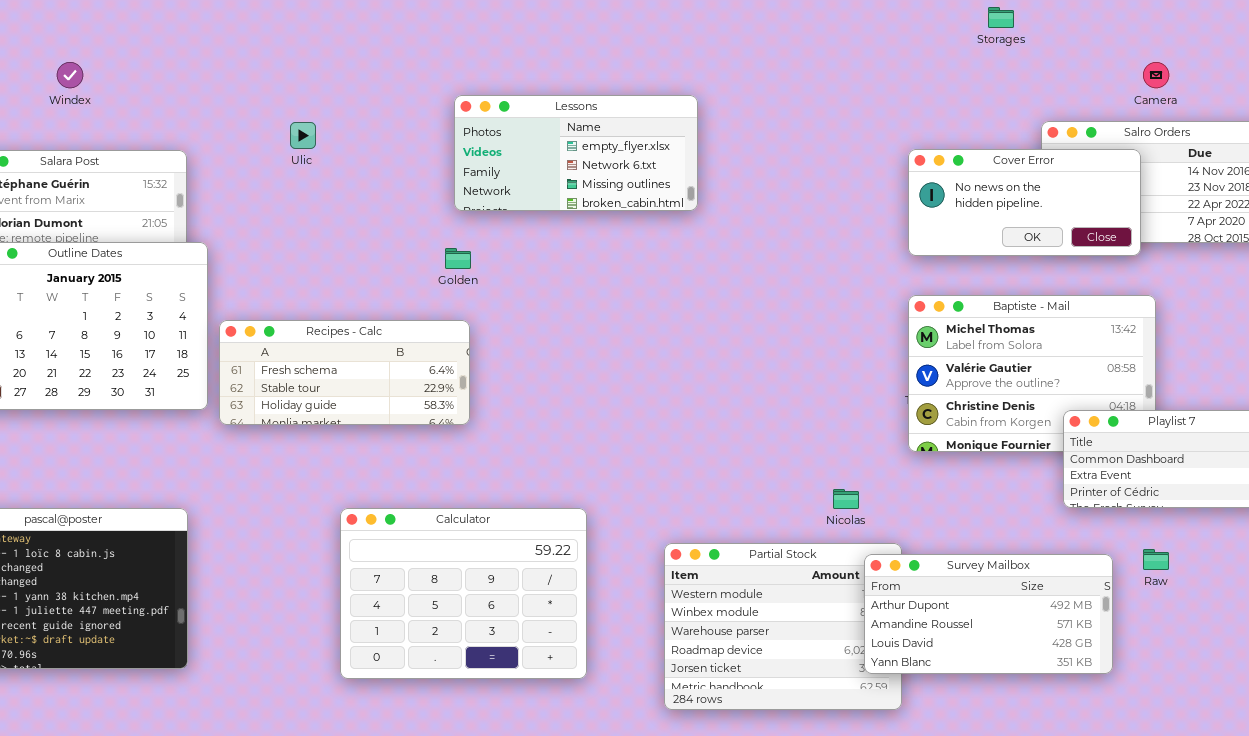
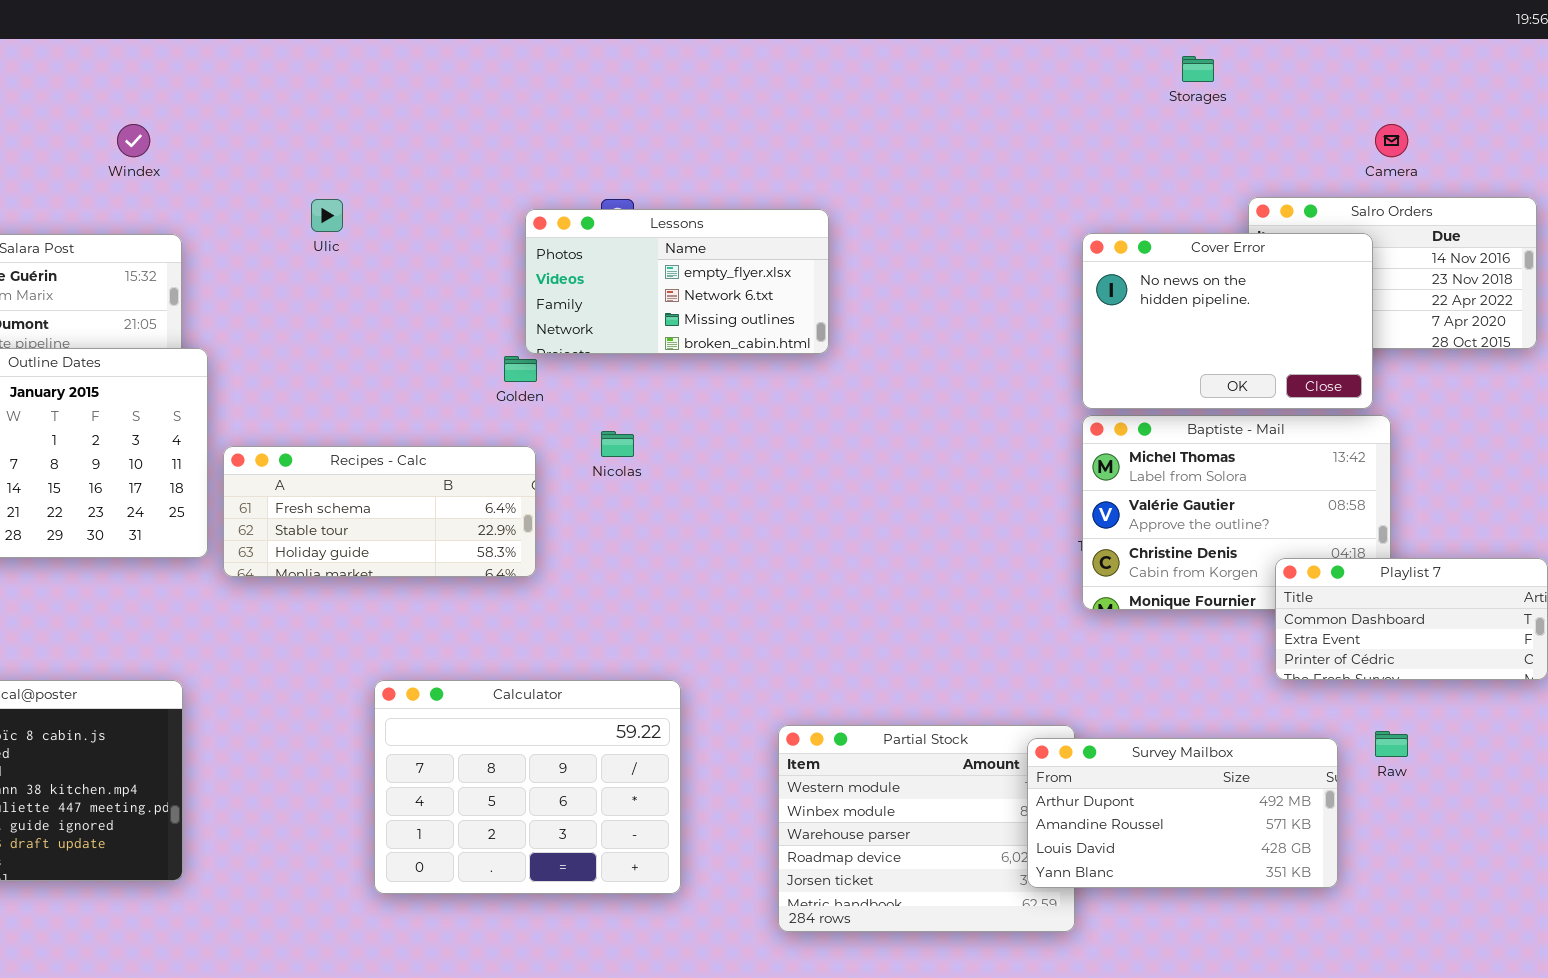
Windex: [57,62,83,88] -> [117,124,150,157], moved
Lessons: [454,95,698,211] -> [525,209,829,354], moved
Cover Error: [908,149,1141,256] -> [1082,233,1373,409], resized
Nicolas: [833,489,859,509] -> [601,431,634,457], moved

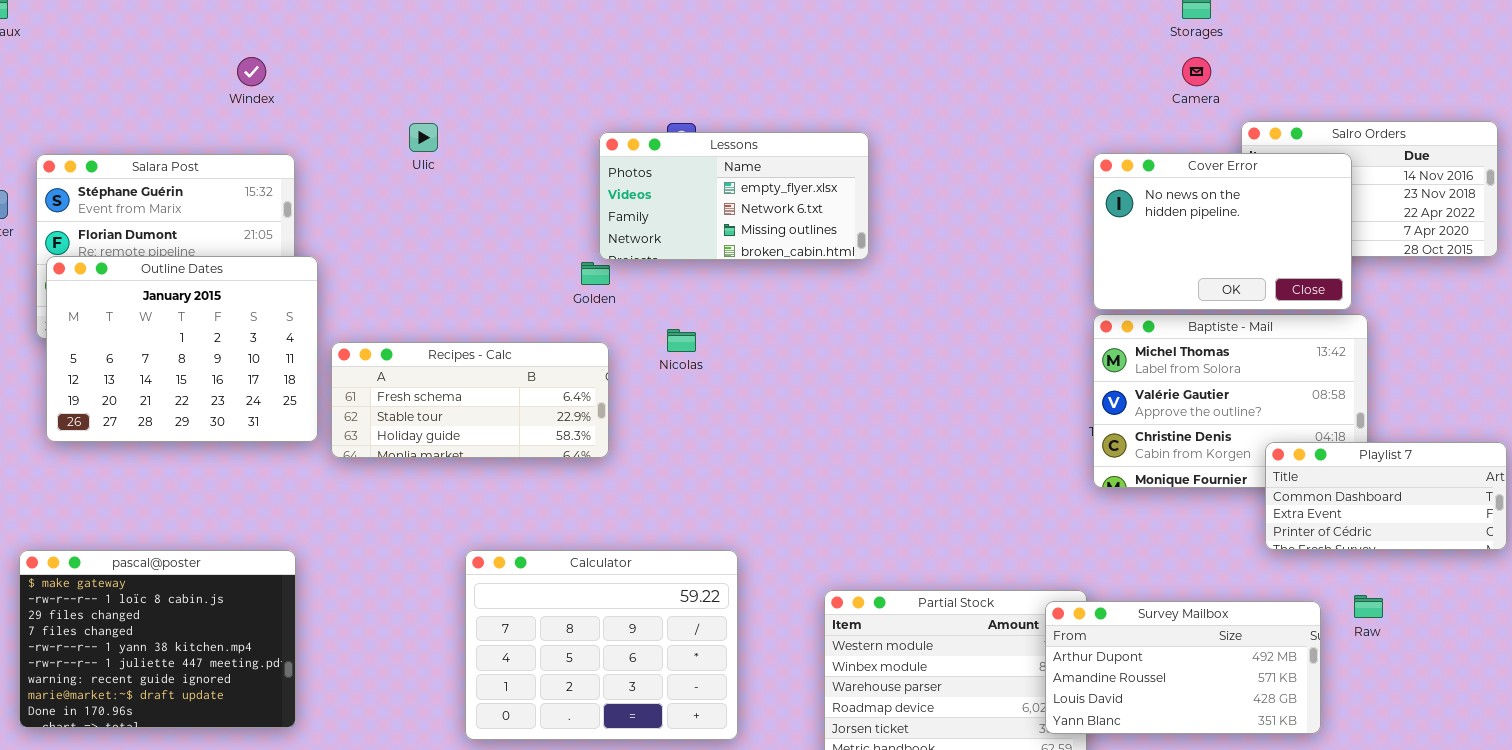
Camera: [1375,124,1408,157] -> [1182,57,1211,86], moved

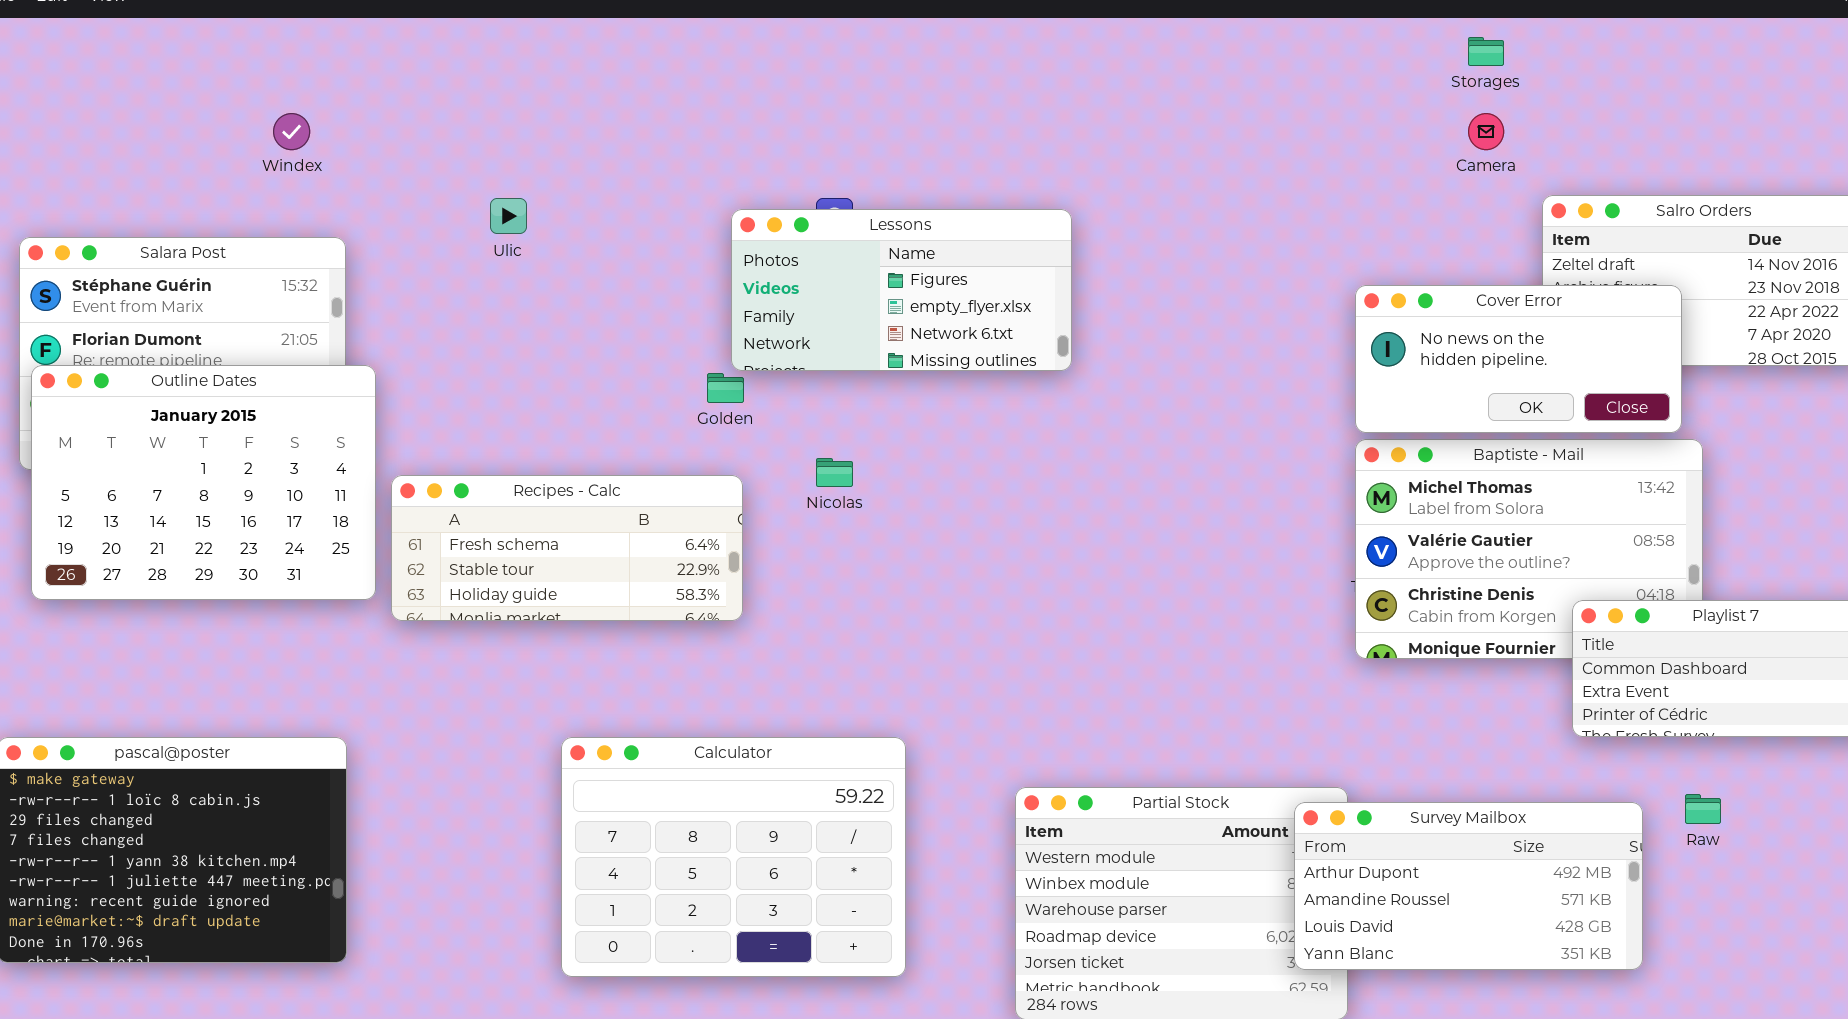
Lessons: [599,132,869,260] -> [731,209,1072,371], scrolled up 1 row
Cover Error: [1093,153,1352,310] -> [1355,285,1682,433], resized

